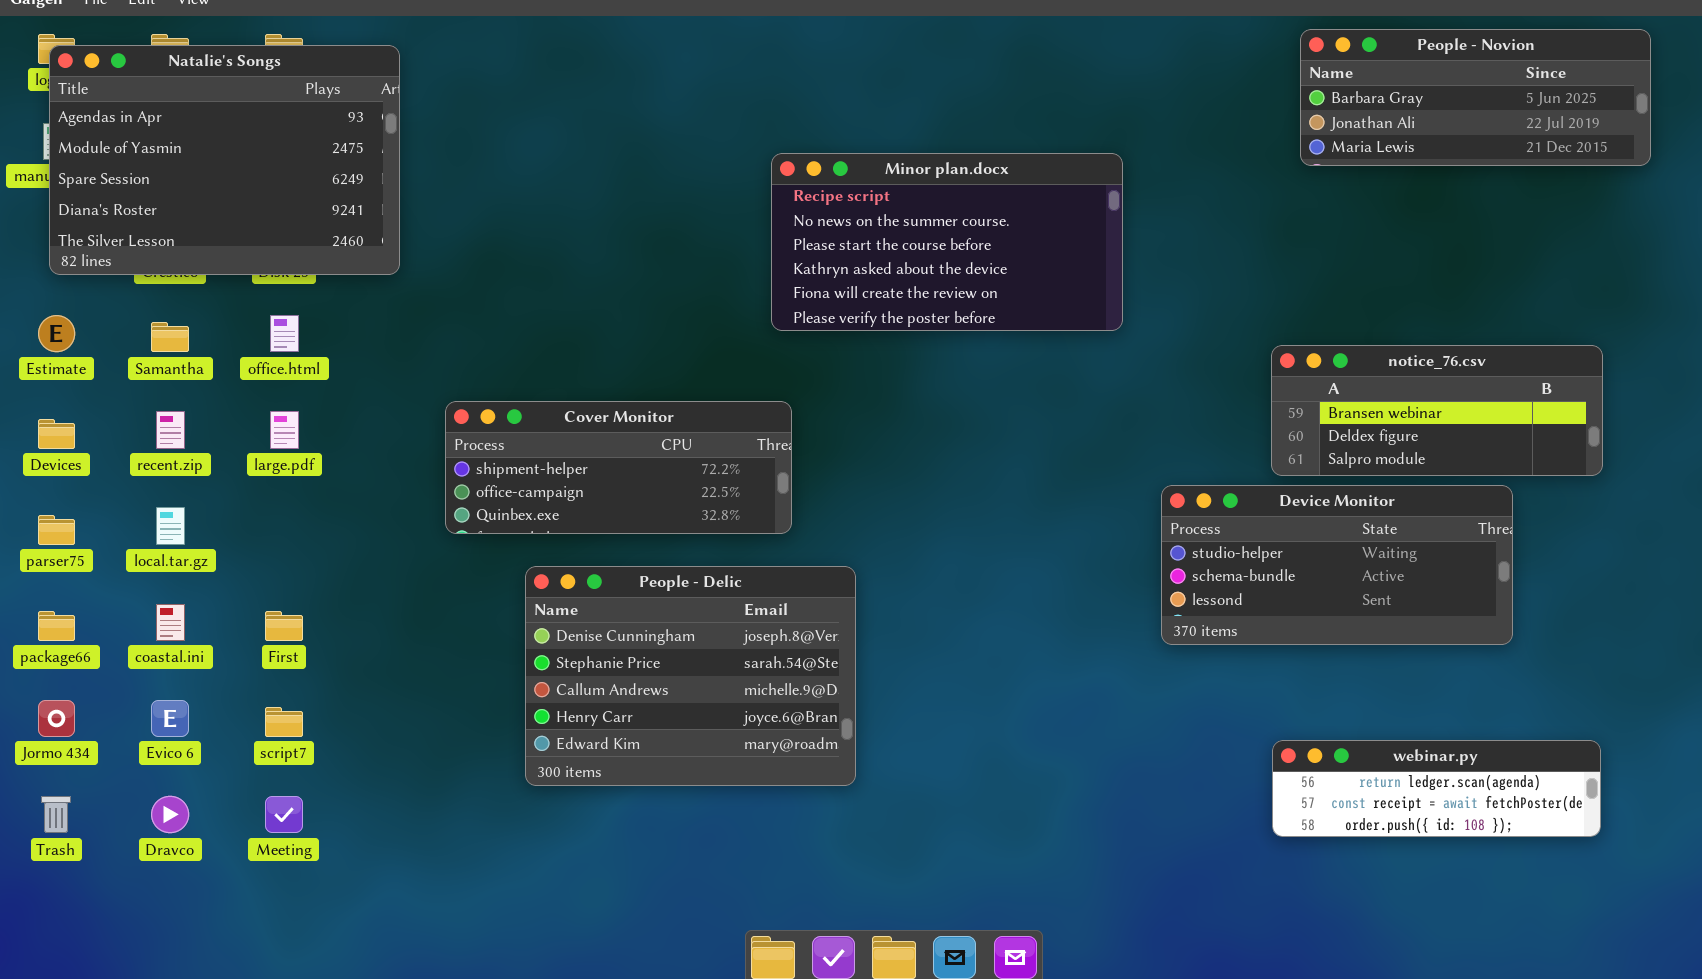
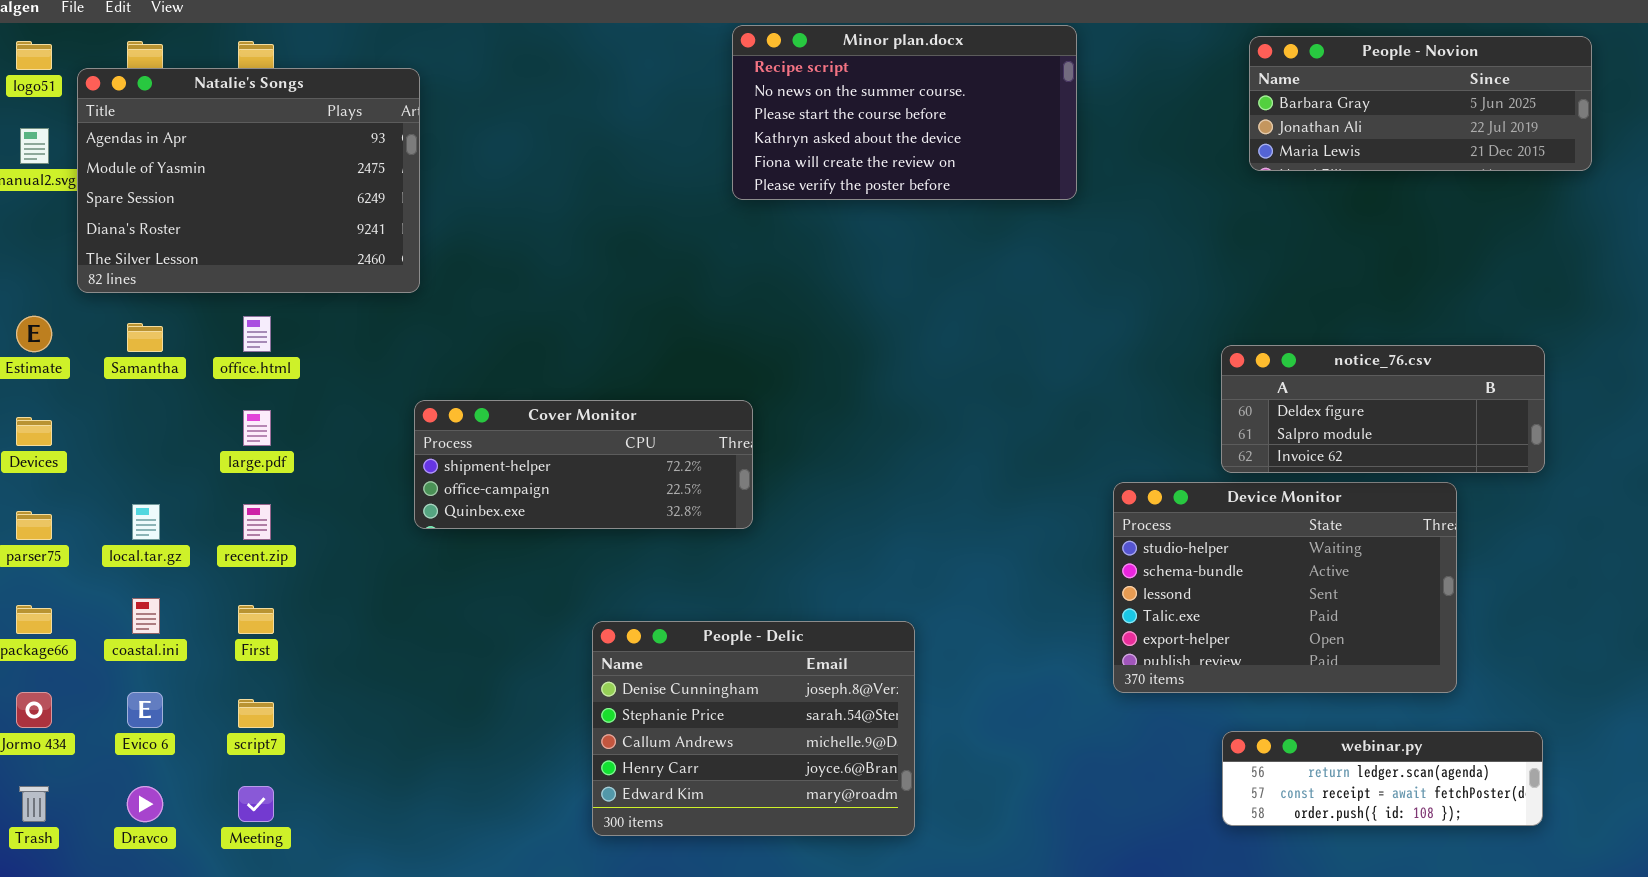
Natalie's Songs: [49,45,400,275] -> [77,68,420,293], moved
Minor plan.docx: [771,153,1123,331] -> [732,25,1077,200], moved
notice_76.csv: [1271,345,1603,476] -> [1221,345,1545,473], scrolled down 1 row
recent.zip: [156,411,185,449] -> [243,504,271,540], moved
Device Monitor: [1161,485,1513,645] -> [1113,482,1457,693], resized
People - Delic: [525,566,856,786] -> [592,621,915,836], moved

